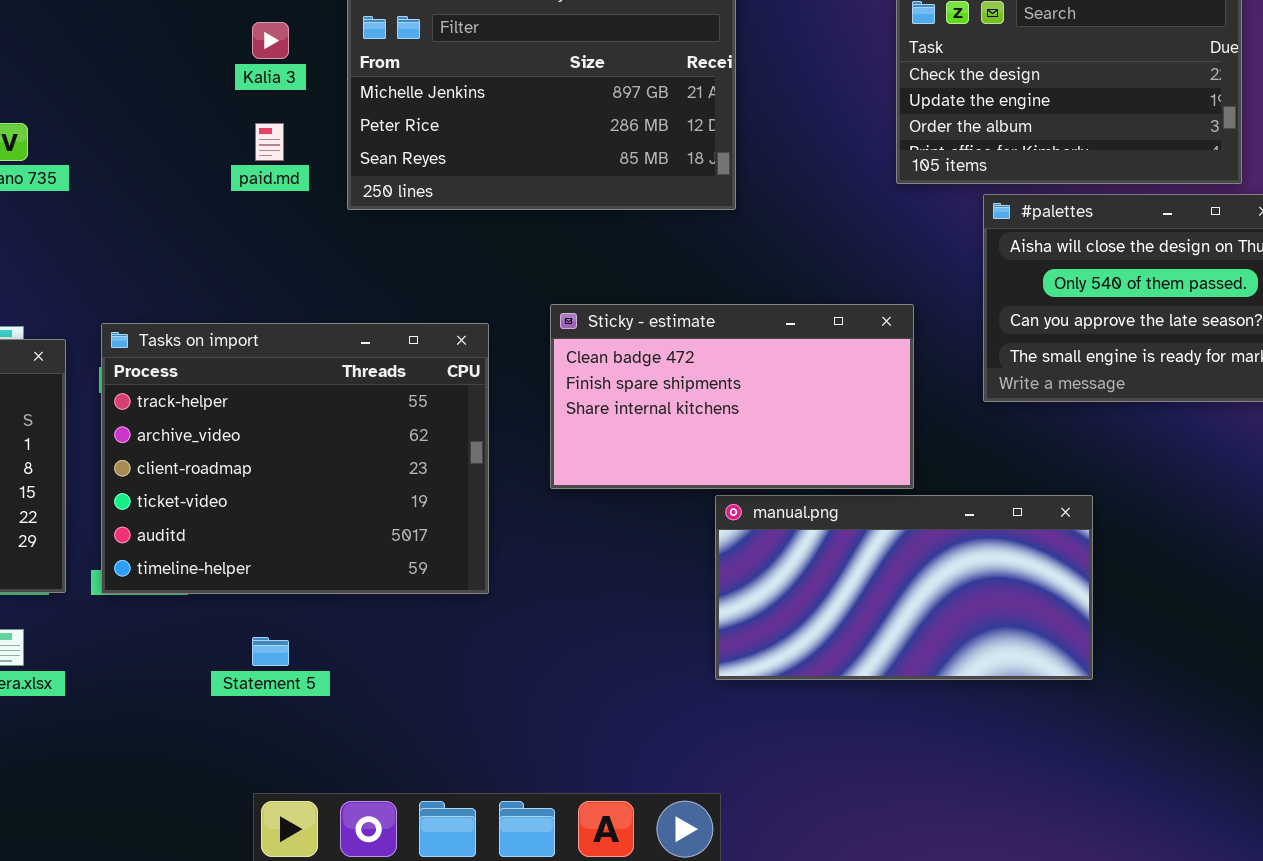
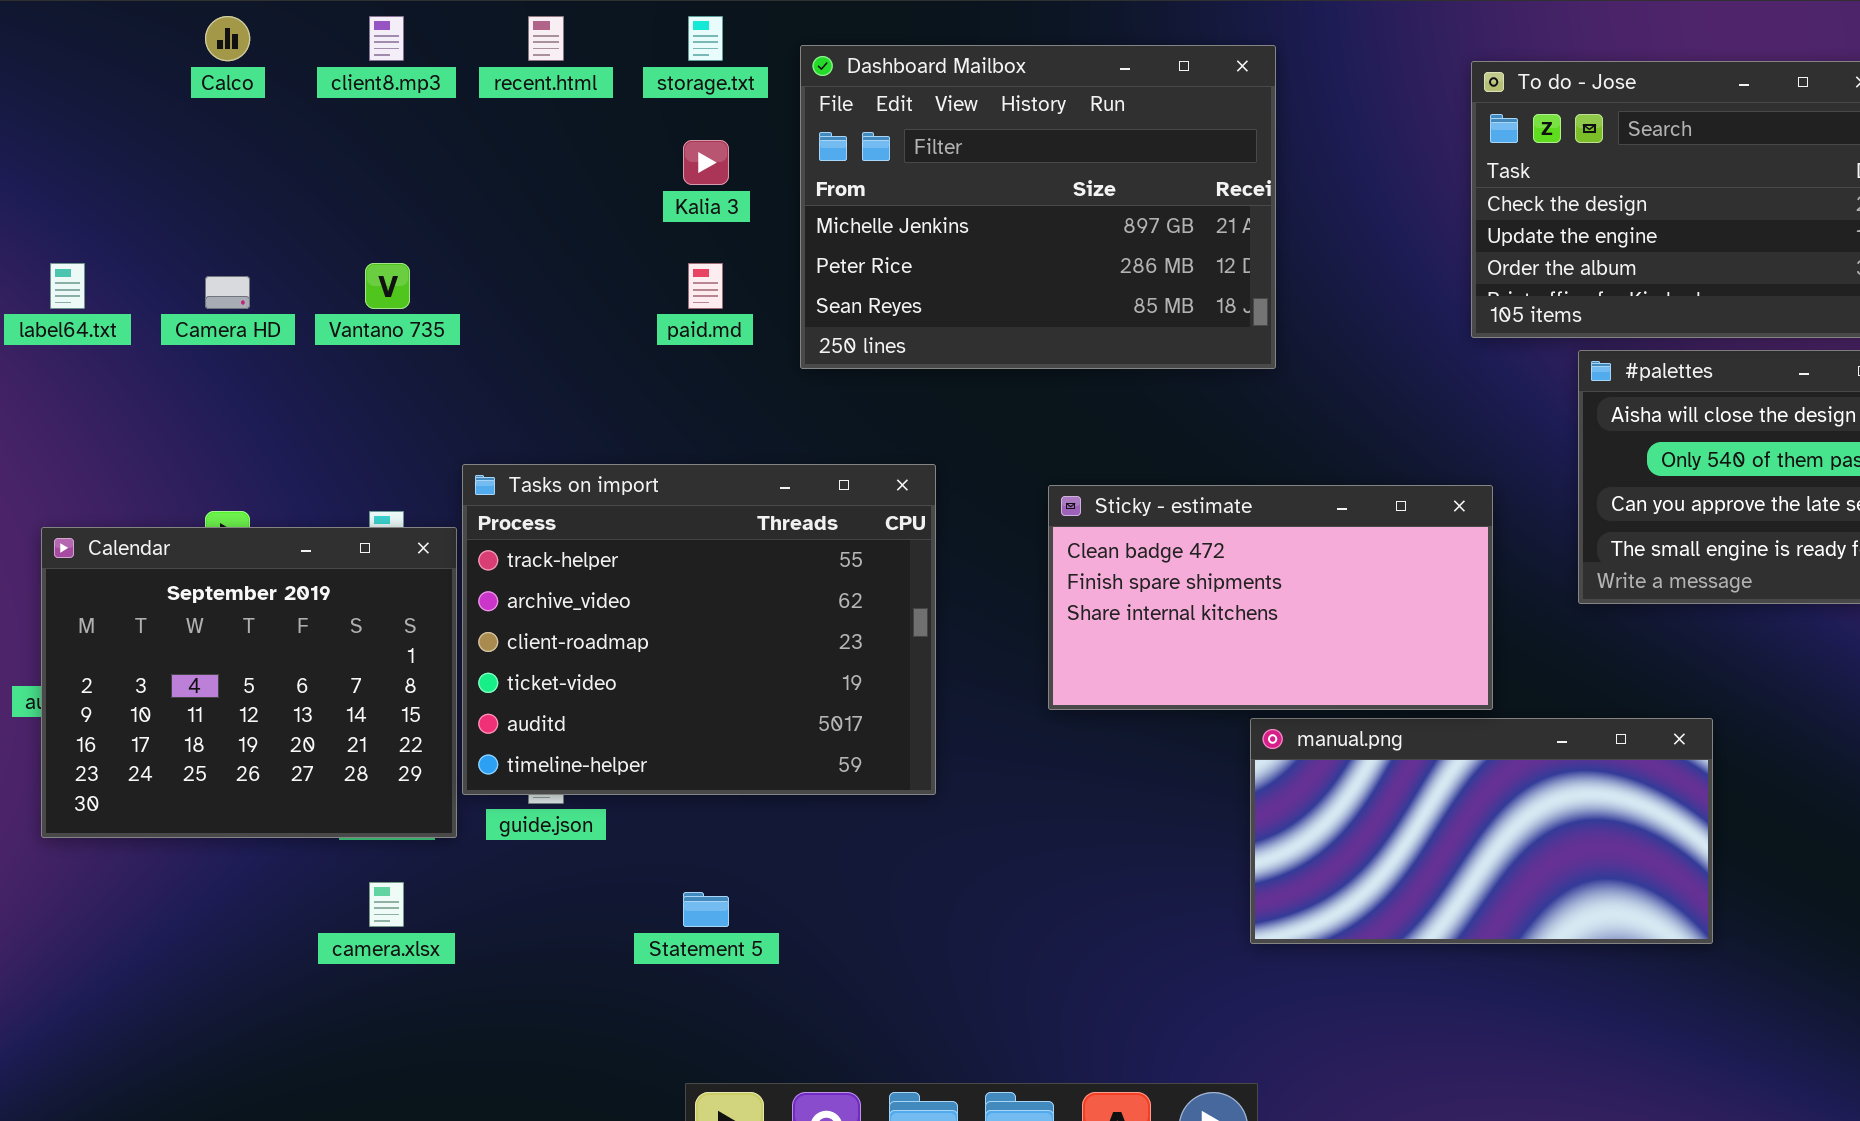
Tasks on import: [101,323,489,594] -> [462,464,936,795], moved

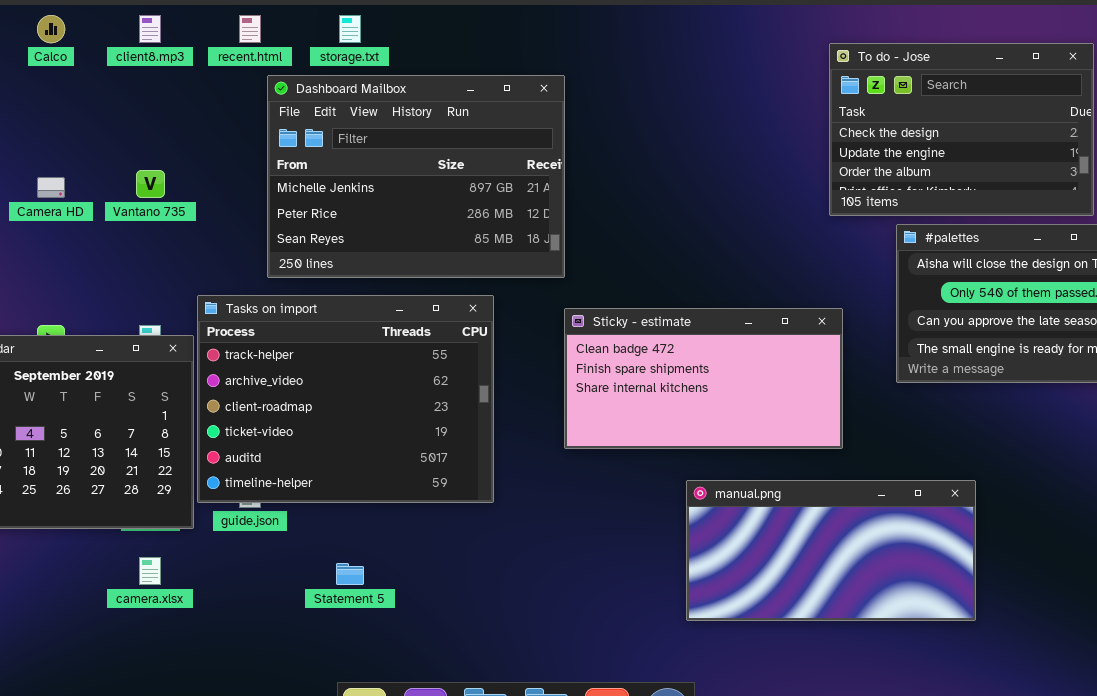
Dashboard Mailbox: [800,45,1276,369] -> [267,75,565,278], moved
manual.png: [1250,718,1713,944] -> [686,480,976,621], moved

